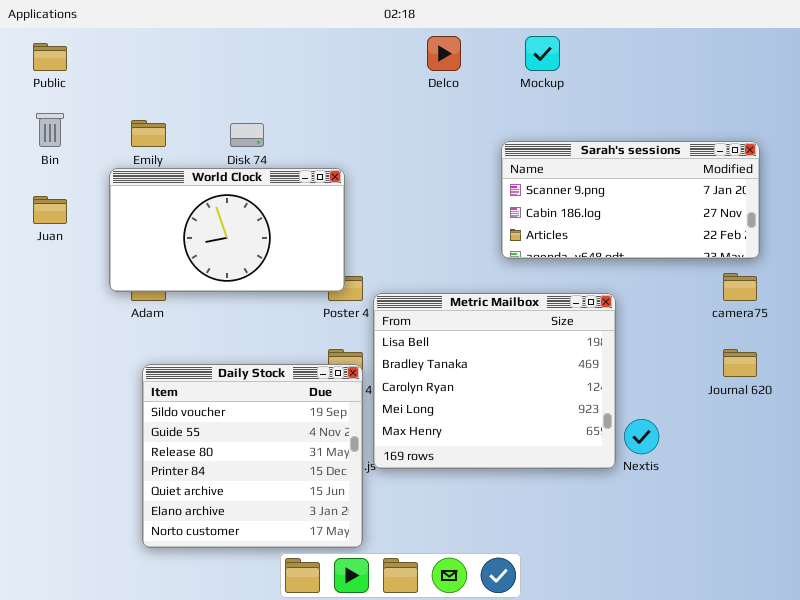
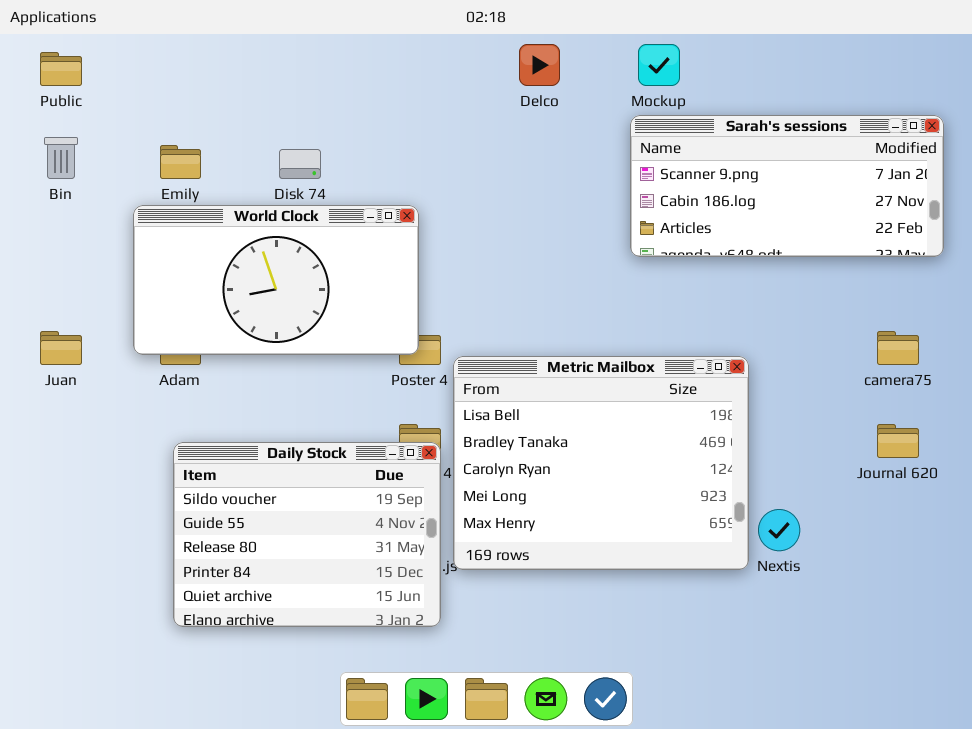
Sarah's sessions: [501,141,760,259] -> [630,115,944,257], moved
Juan: [33,196,67,224] -> [40,331,82,365], moved
Daily Stock: [142,364,363,548] -> [173,442,441,627], resized

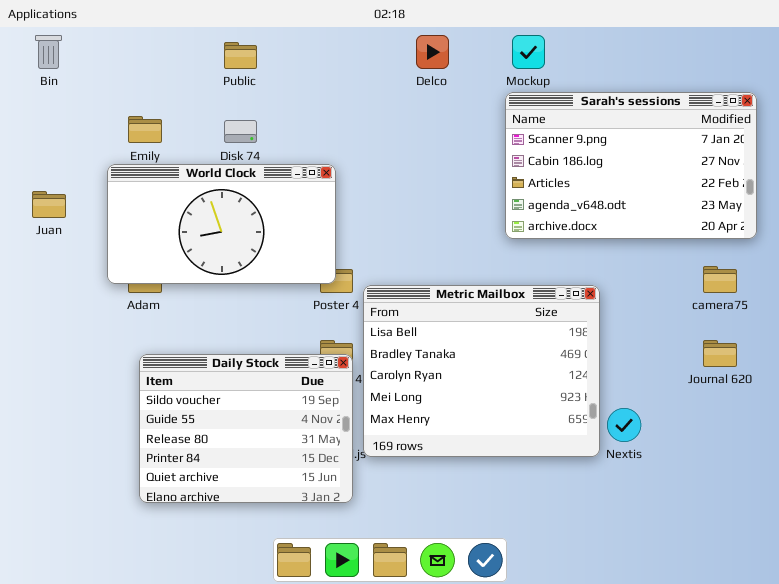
Public: [40,52,82,86] -> [224,42,257,69], moved
Sarah's sessions: [630,115,944,257] -> [505,92,757,239], resized
Bin: [44,137,78,179] -> [35,35,62,69], moved
Juan: [40,331,82,365] -> [32,191,66,218], moved

